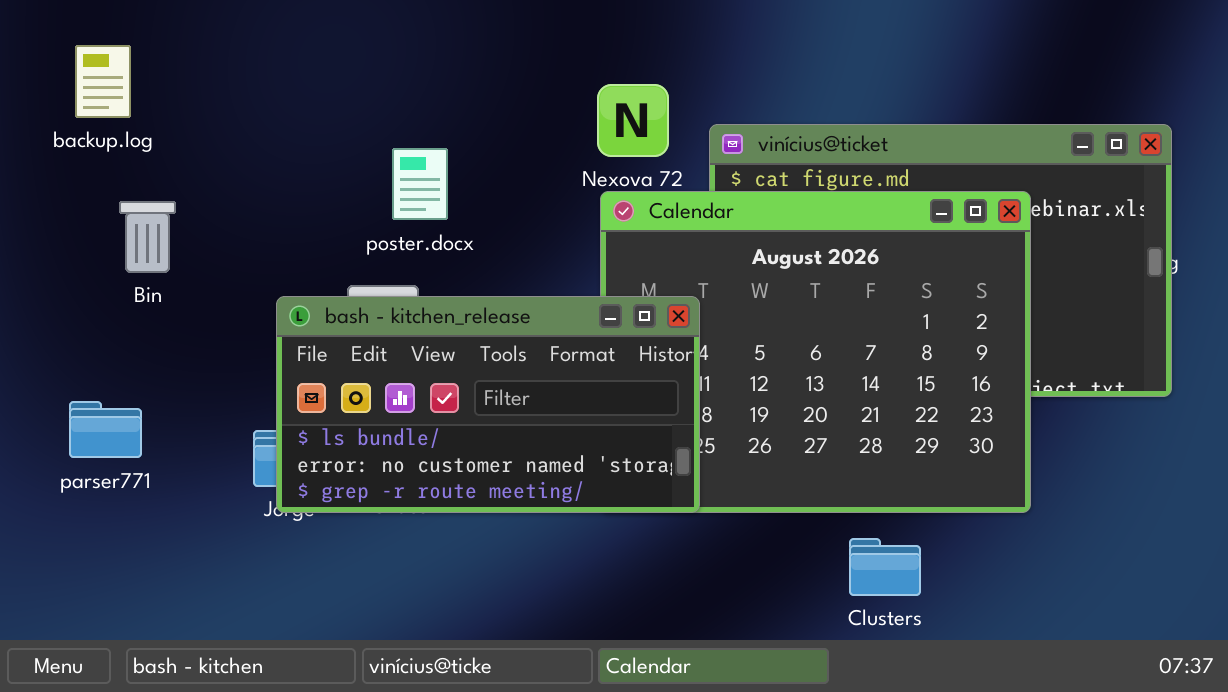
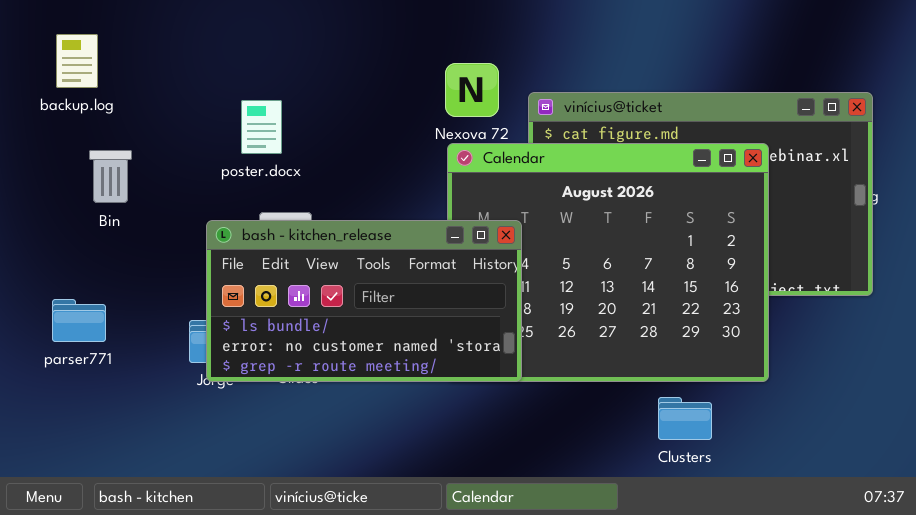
poster.docx: [392,148,448,220] -> [241,100,282,154], moved
Clusters: [849,538,921,596] -> [658,397,712,440], moved

